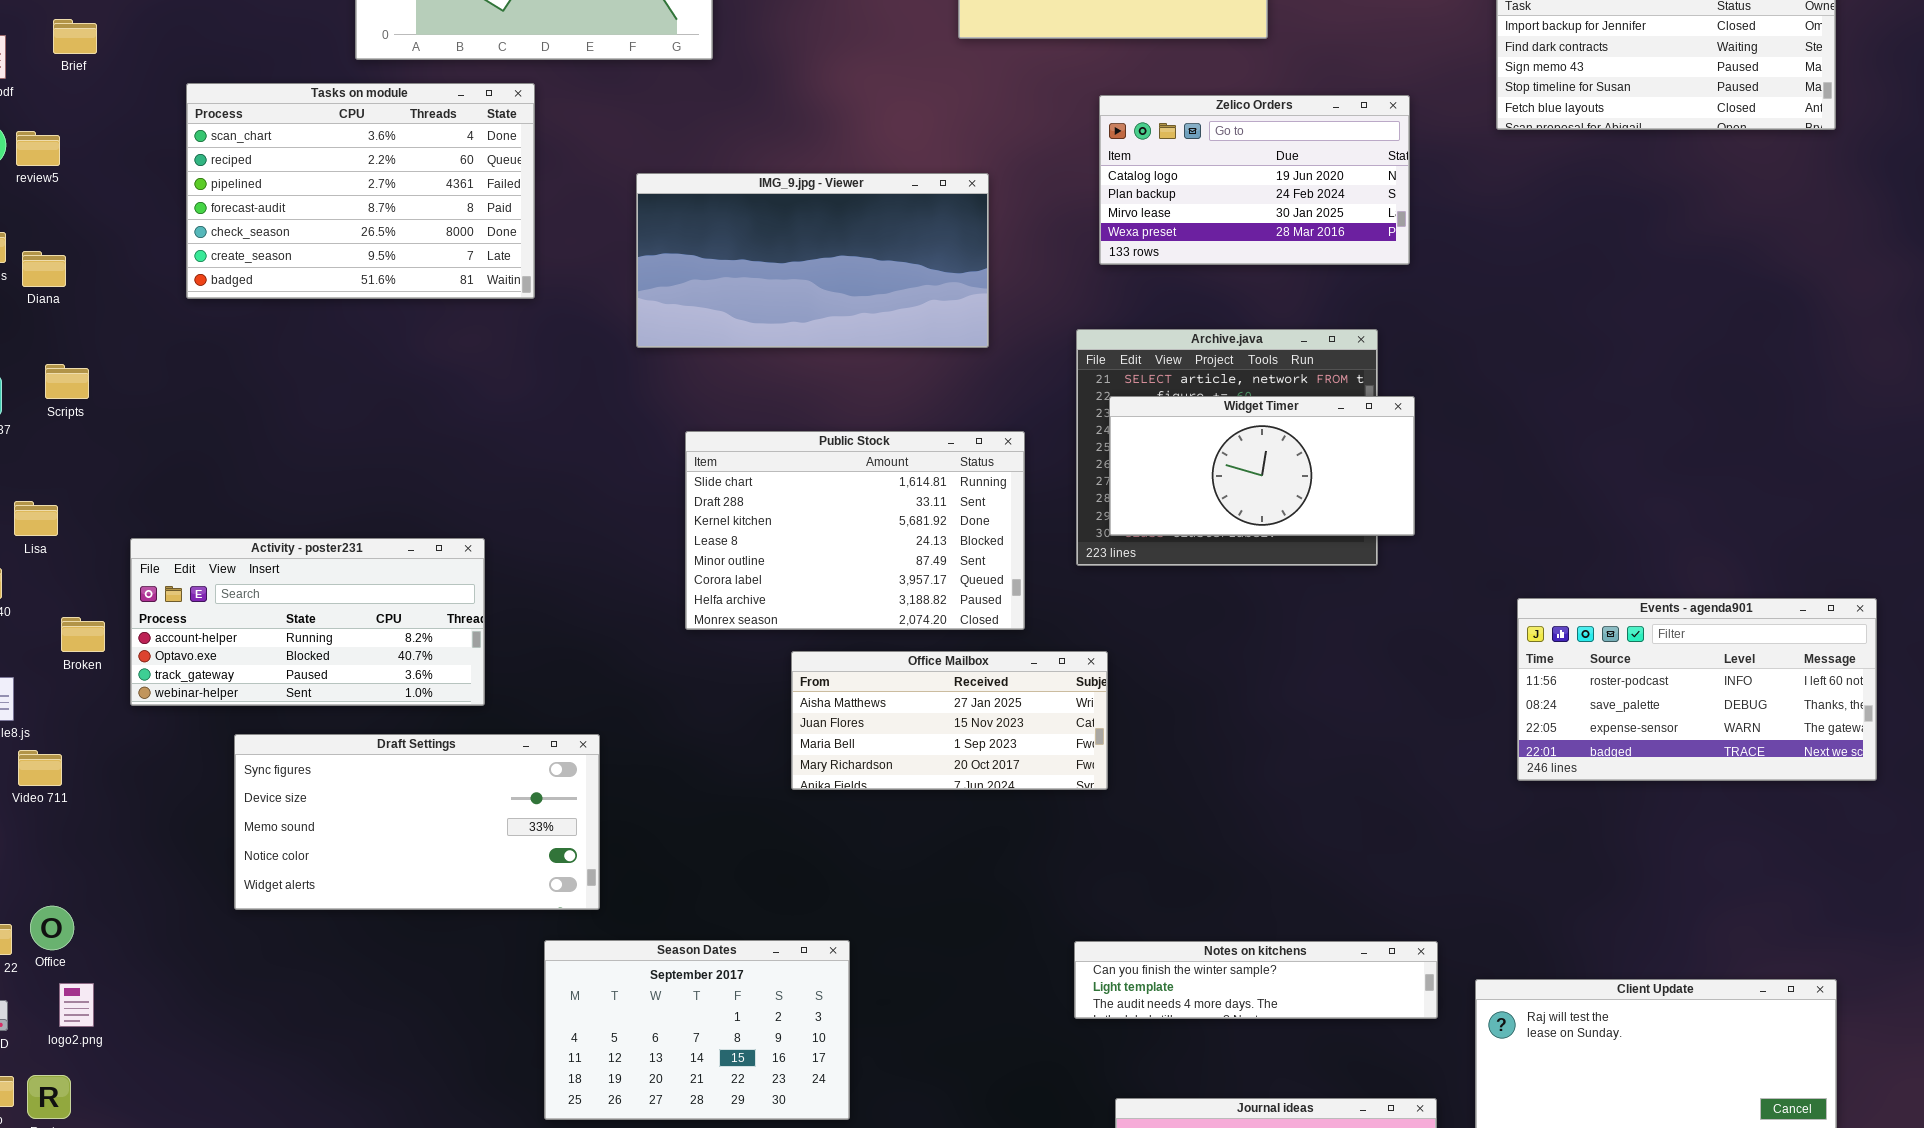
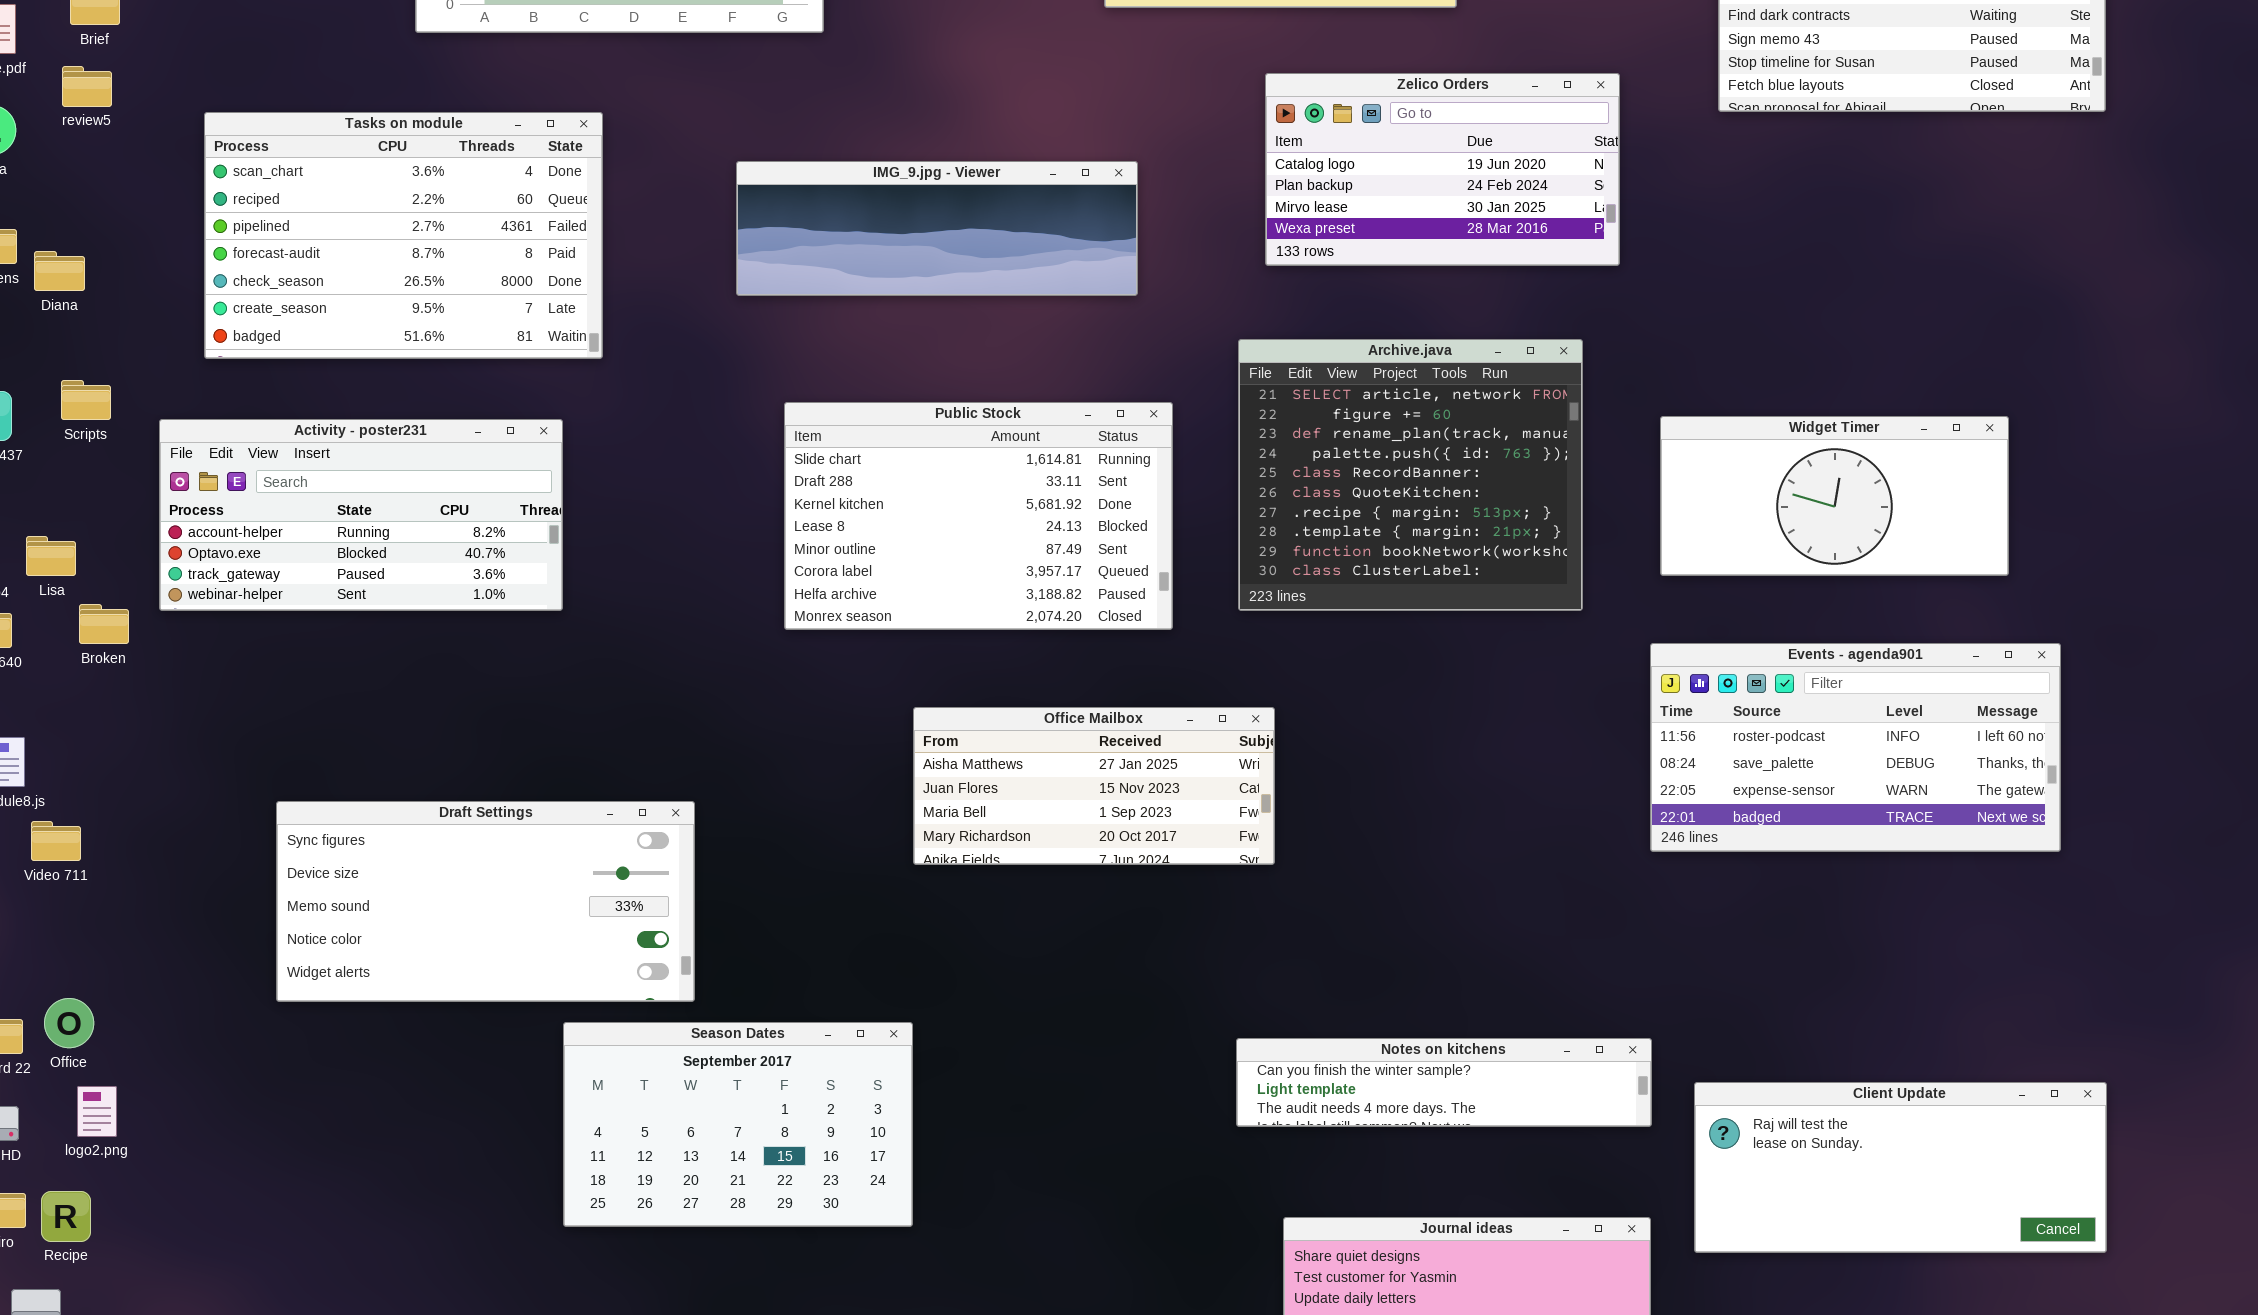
Tasks on module: [186,83,535,299] -> [204,112,603,359], moved
review5: [16,131,60,166] -> [62,66,112,107], moved
IMG_9.jpg - Viewer: [636,173,989,348] -> [736,161,1138,296], resized
Widget Timer: [1109,396,1415,536] -> [1660,416,2009,576], moved
Public Stock: [685,431,1025,630] -> [784,402,1173,630], moved
Activity - poster231: [130,538,485,706] -> [159,419,563,611], moved
Events - agenda901: [1517,598,1877,781] -> [1650,643,2061,852], moved
Broken: [61,617,105,652] -> [79,604,129,644], moved
Season Dates: [544,940,850,1120] -> [563,1022,913,1227], moved

